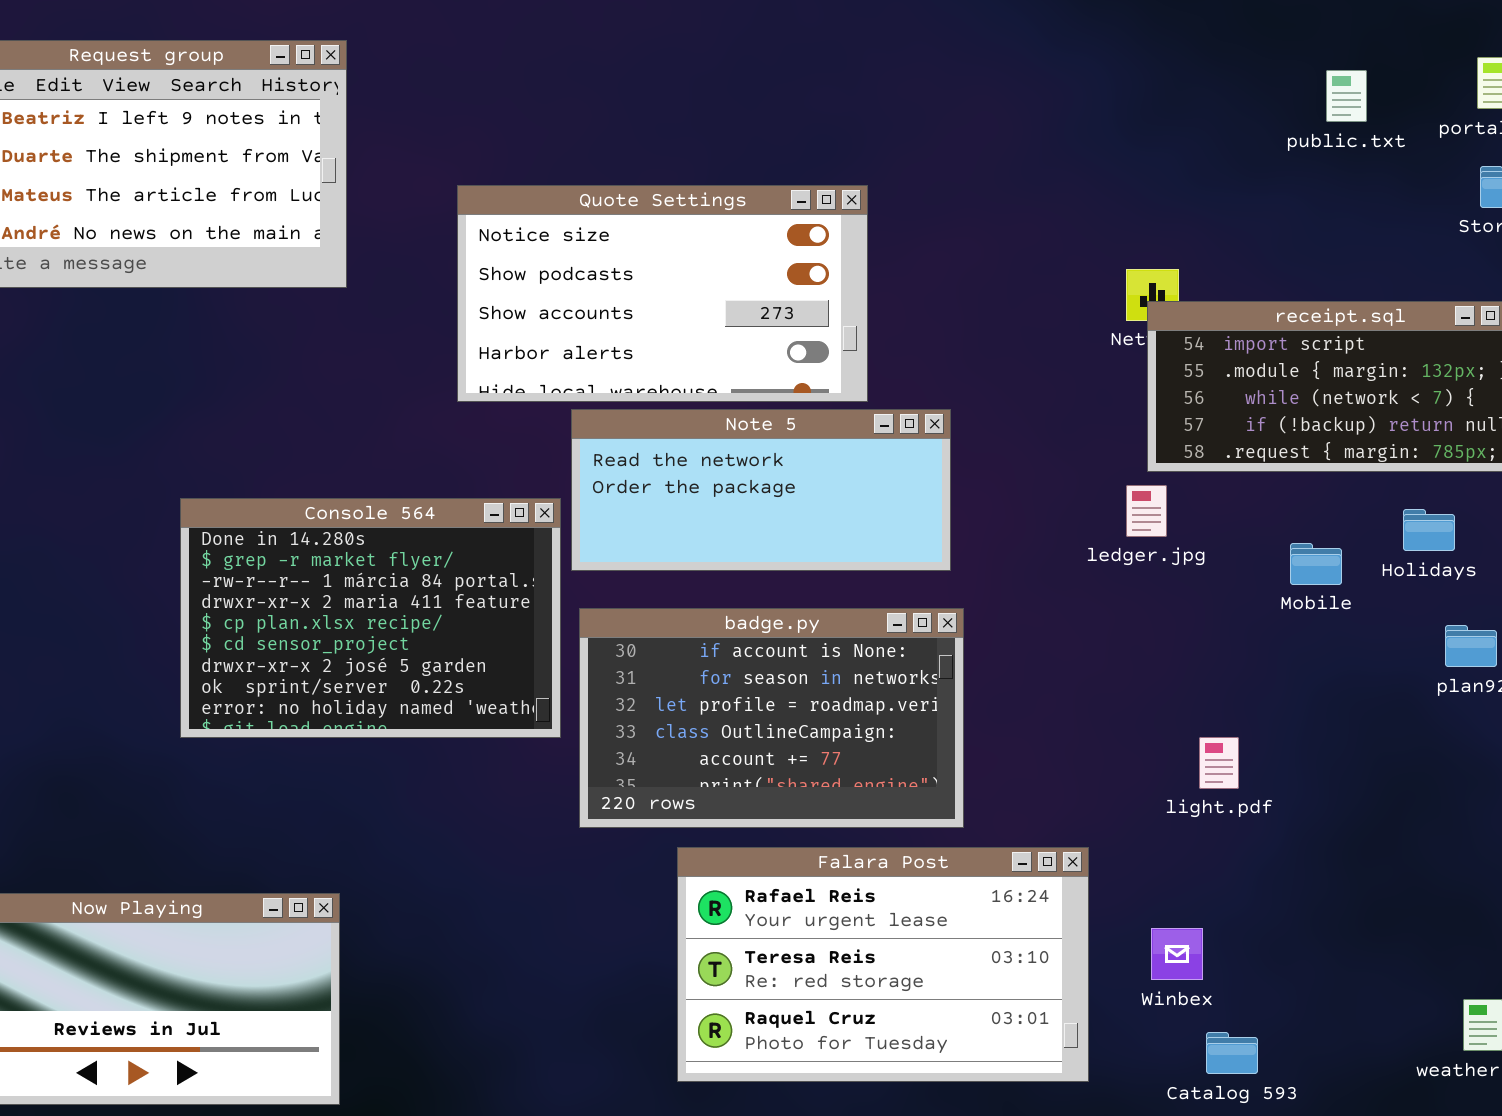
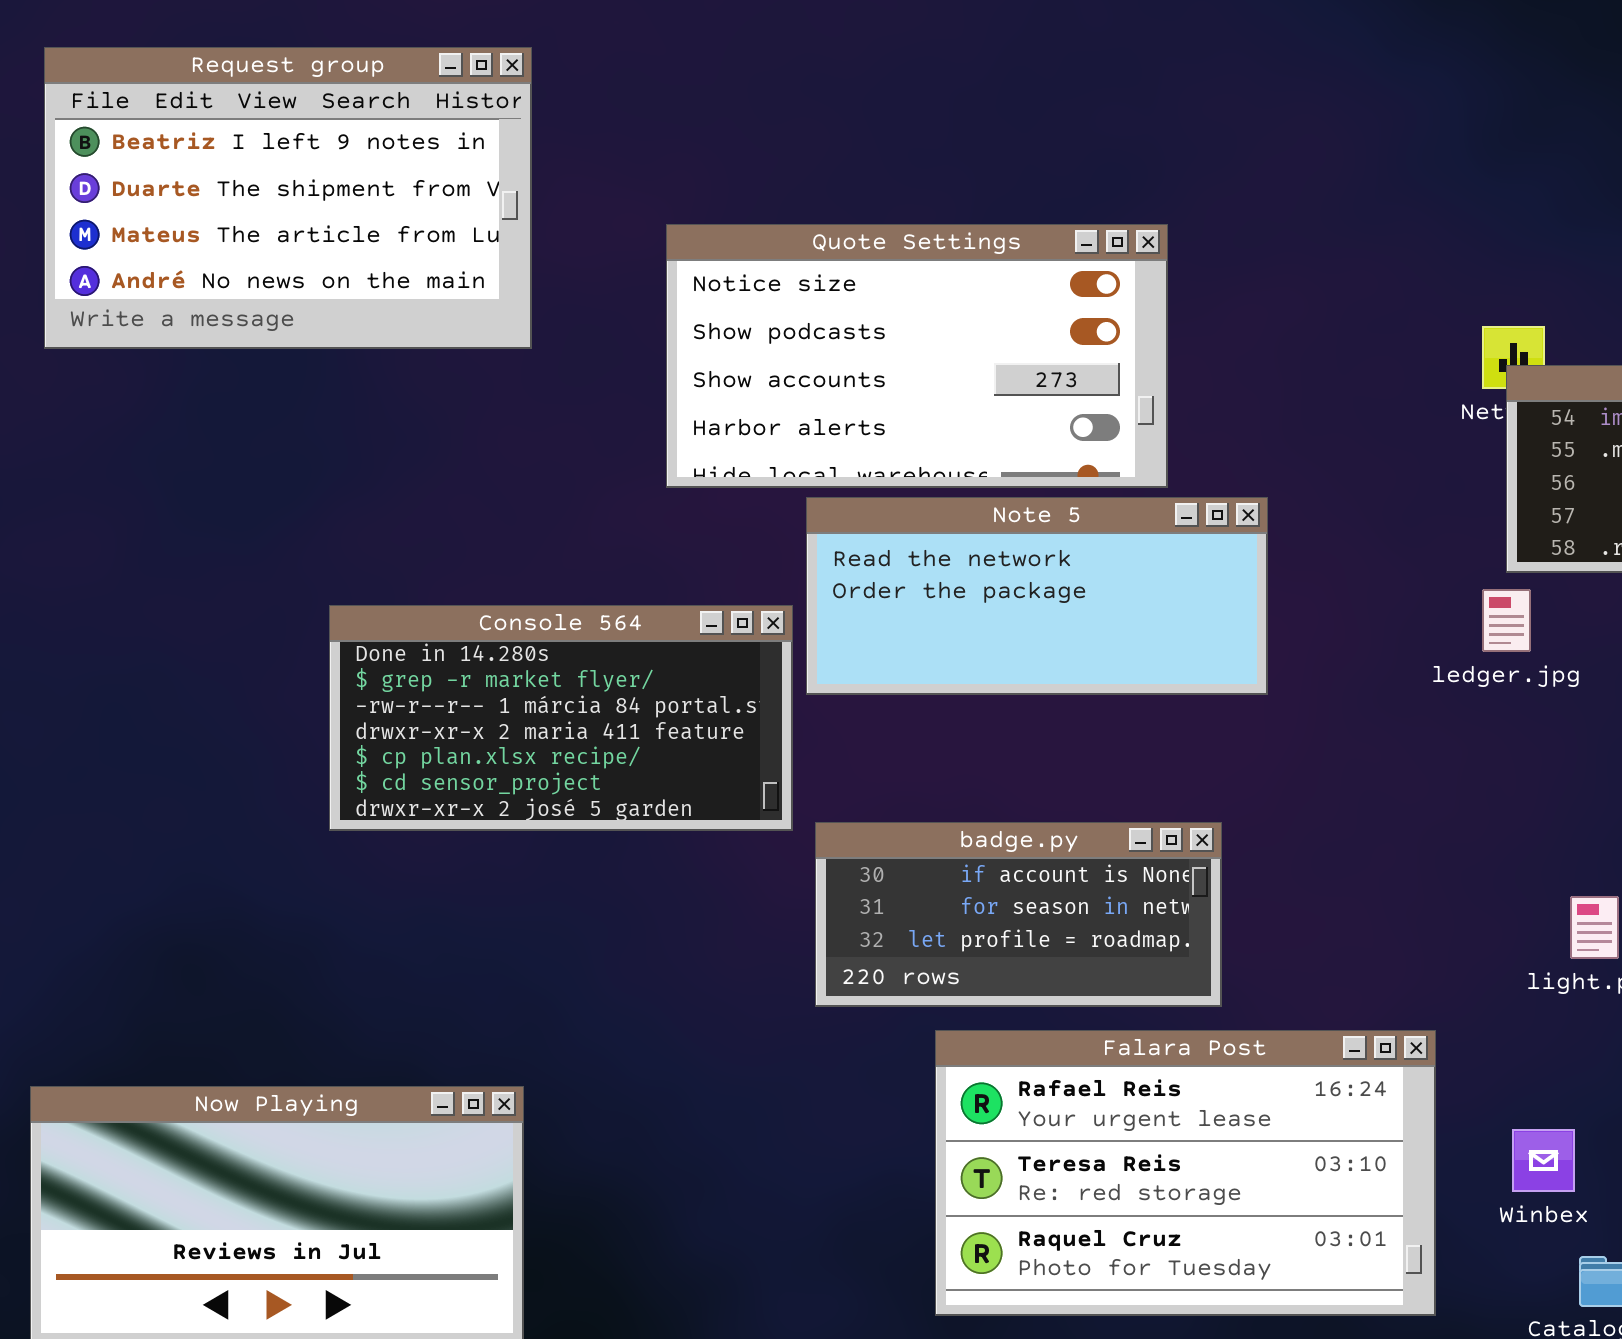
Console 564: [180,498,561,738] -> [329,605,793,831], resized
badge.py: [579,608,964,828] -> [815,822,1222,1007], resized

